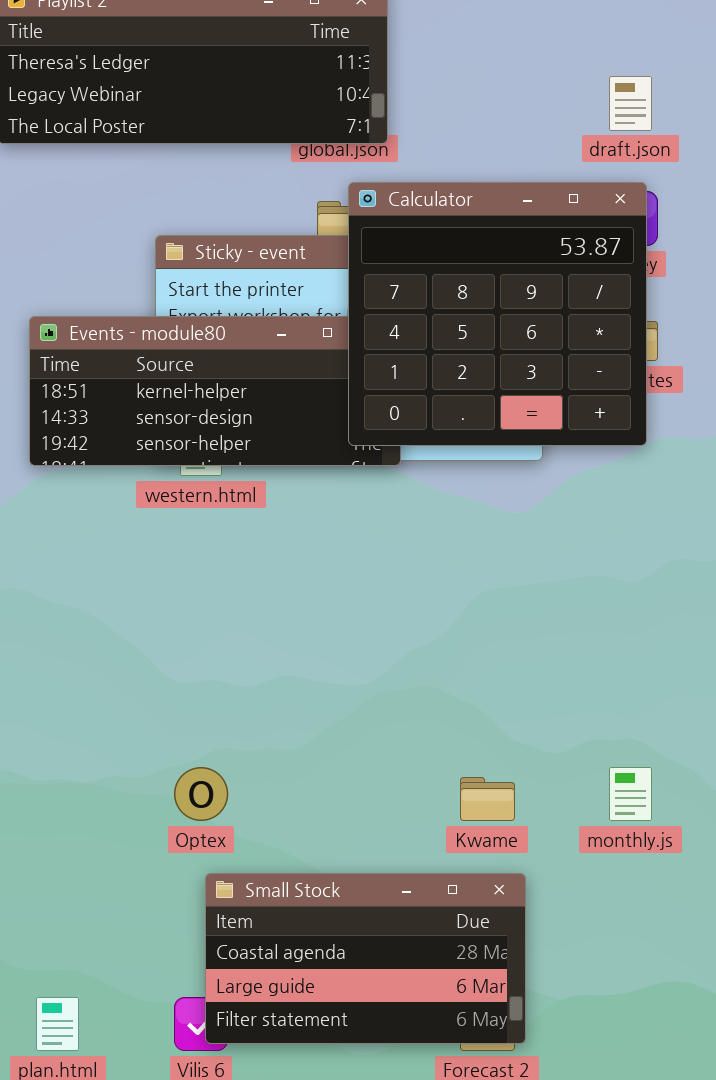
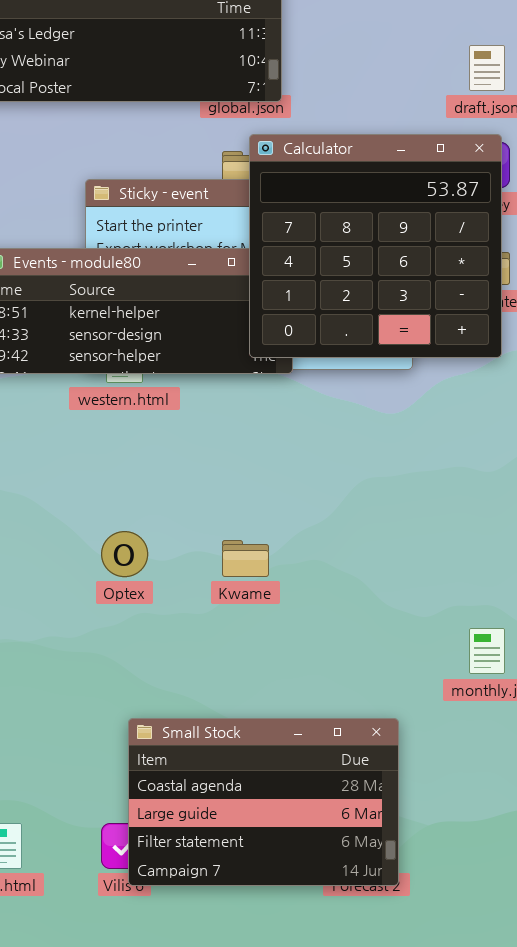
Optex: [174,767,228,821] -> [101,531,148,577], moved
Kwame: [460,777,515,821] -> [222,540,269,577], moved
Small Stock: [205,873,526,1044] -> [128,718,399,886], resized

